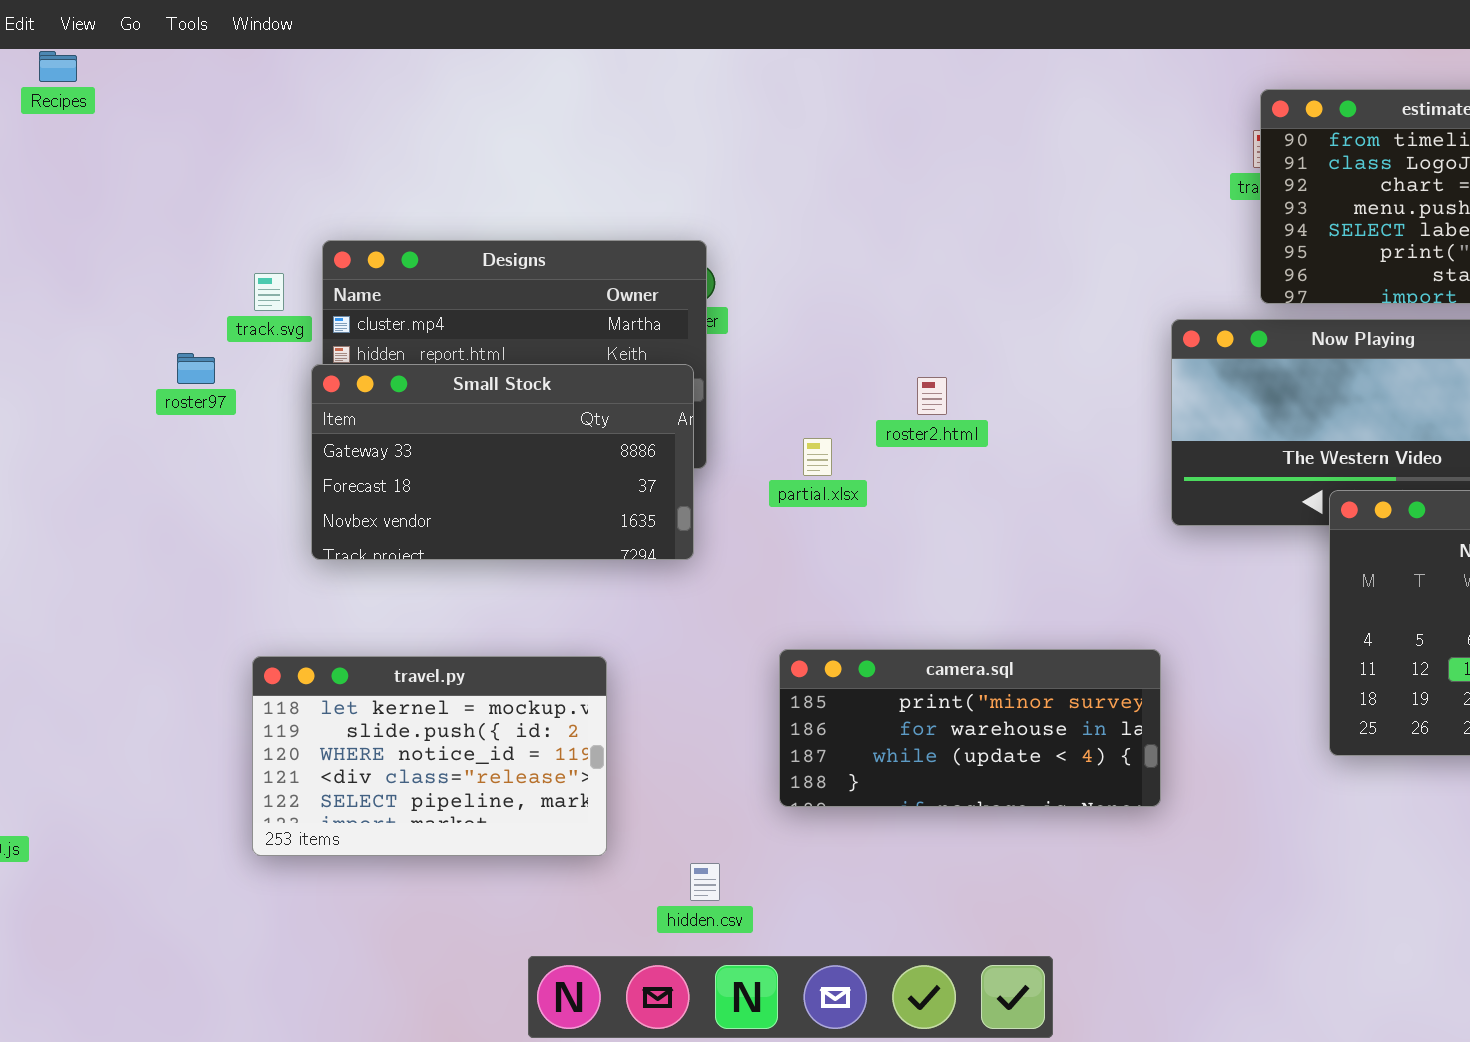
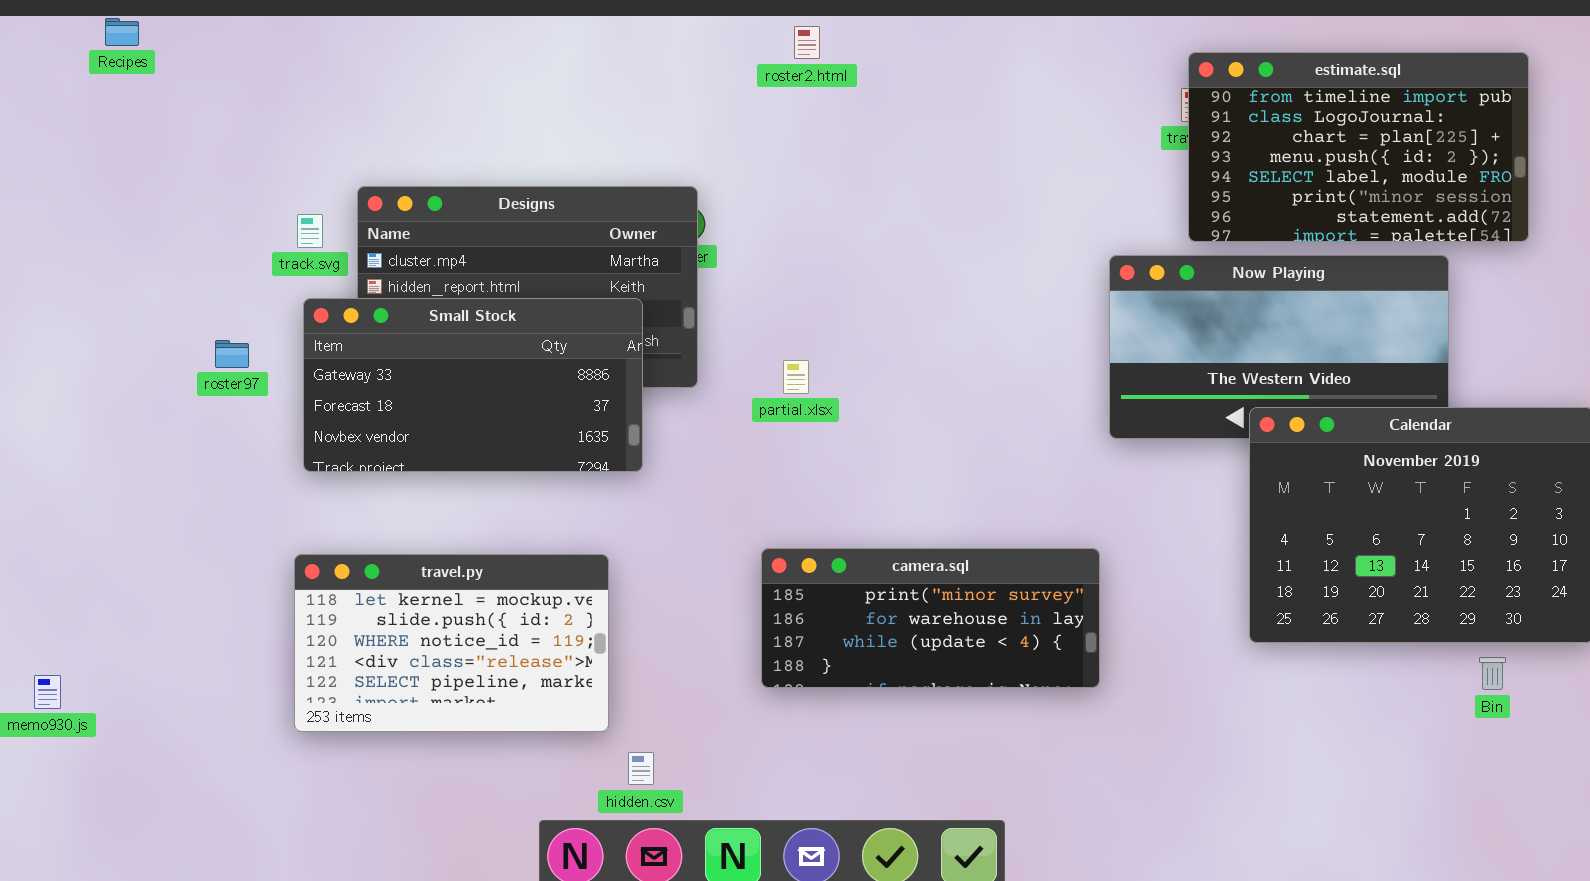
roster97: [177,353,215,384] -> [215,340,249,368], moved
Small Stock: [311,364,694,560] -> [303,298,643,472], moved
roster2.html: [917,377,947,415] -> [794,26,820,59], moved
hidden.csv: [690,863,720,901] -> [628,752,654,785], moved

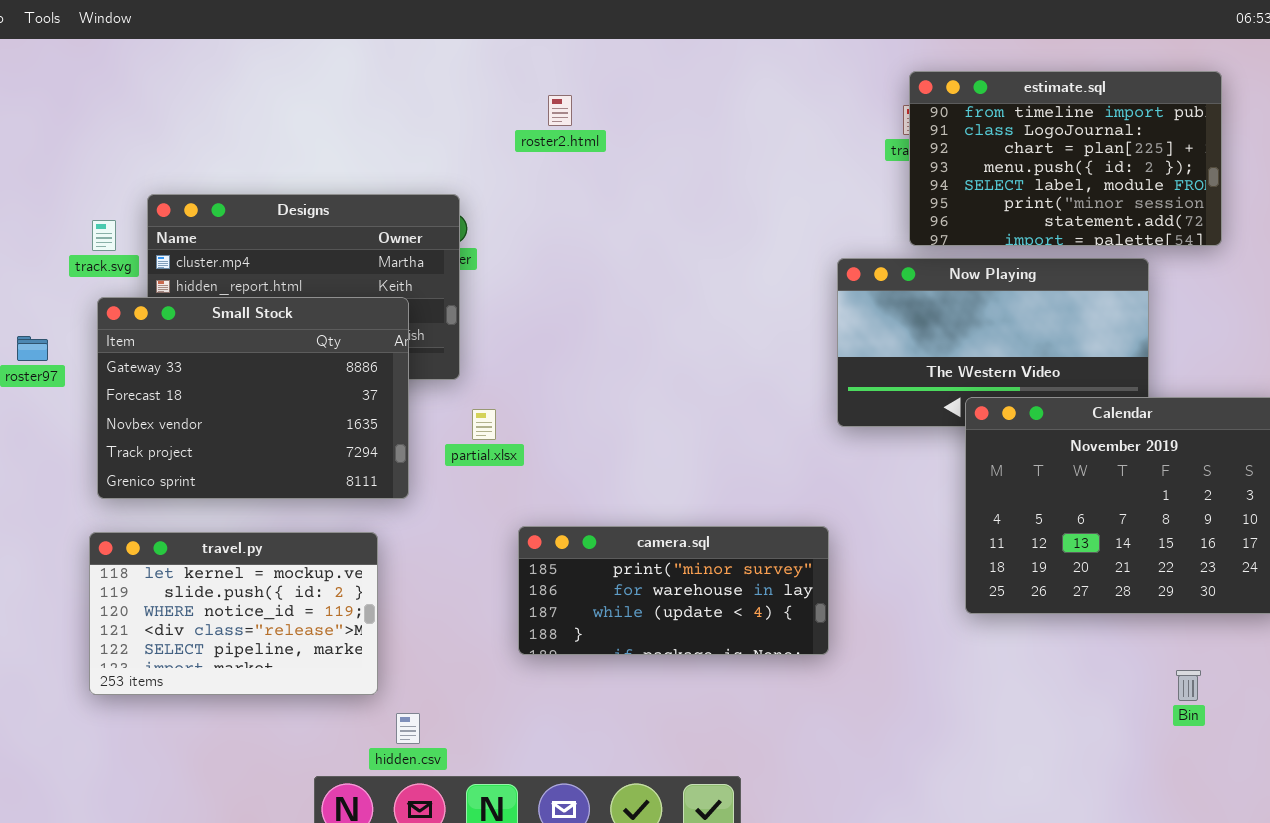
roster2.html: [794,26,820,59] -> [548,95,572,126], moved
Small Stock: [303,298,643,472] -> [97,297,409,499], resized
partial.xlsx: [783,360,809,394] -> [472,409,496,440], moved
Bin: [1479,657,1506,690] -> [1176,670,1201,701], moved

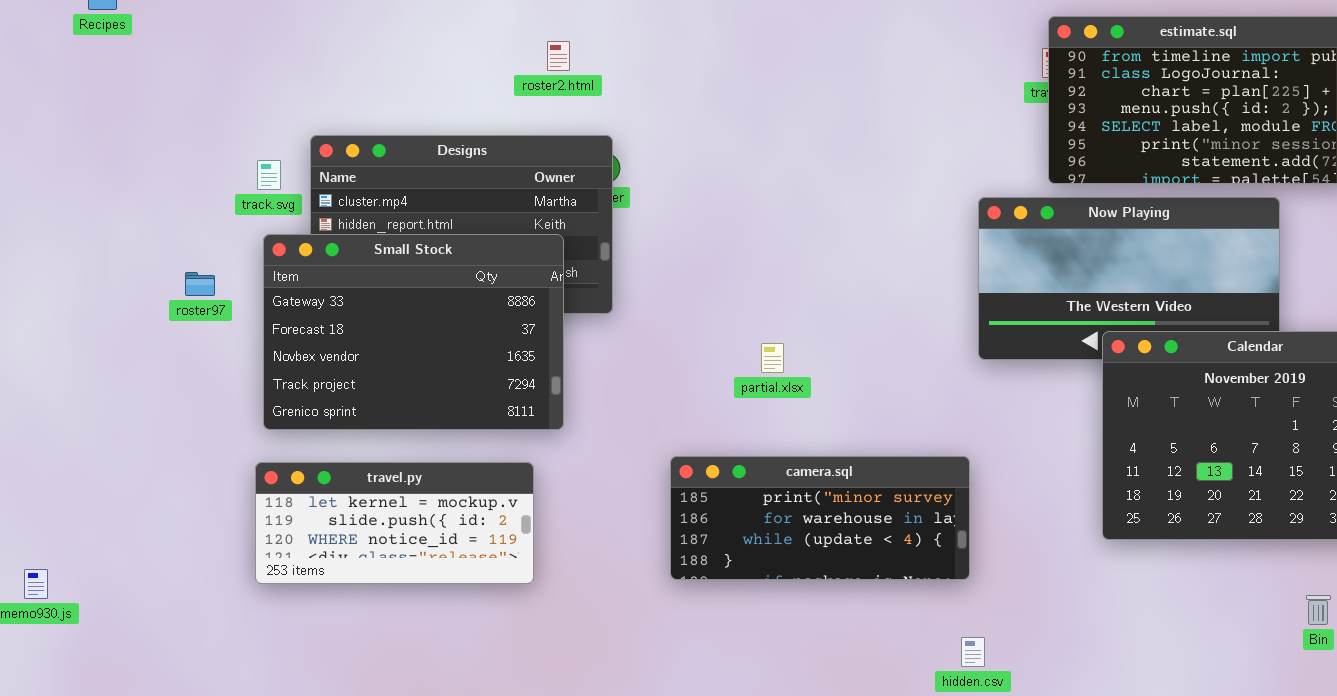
roster2.html: [548,95,572,126] -> [547,41,570,71], moved
partial.xlsx: [472,409,496,440] -> [761,343,784,373], moved
travel.py: [89,532,378,695] -> [255,462,534,584], resized
hidden.csv: [396,713,420,744] -> [961,637,985,667], moved

